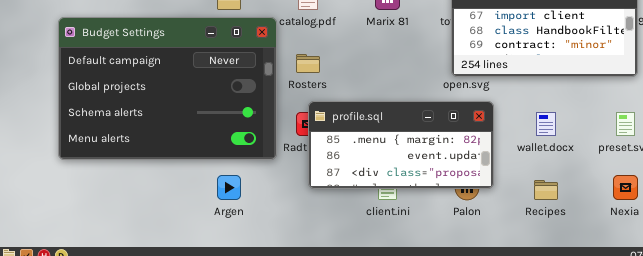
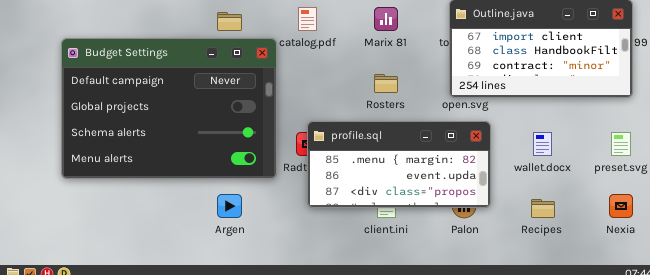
Rosters: [296,54,320,73] -> [374,74,398,93], moved

